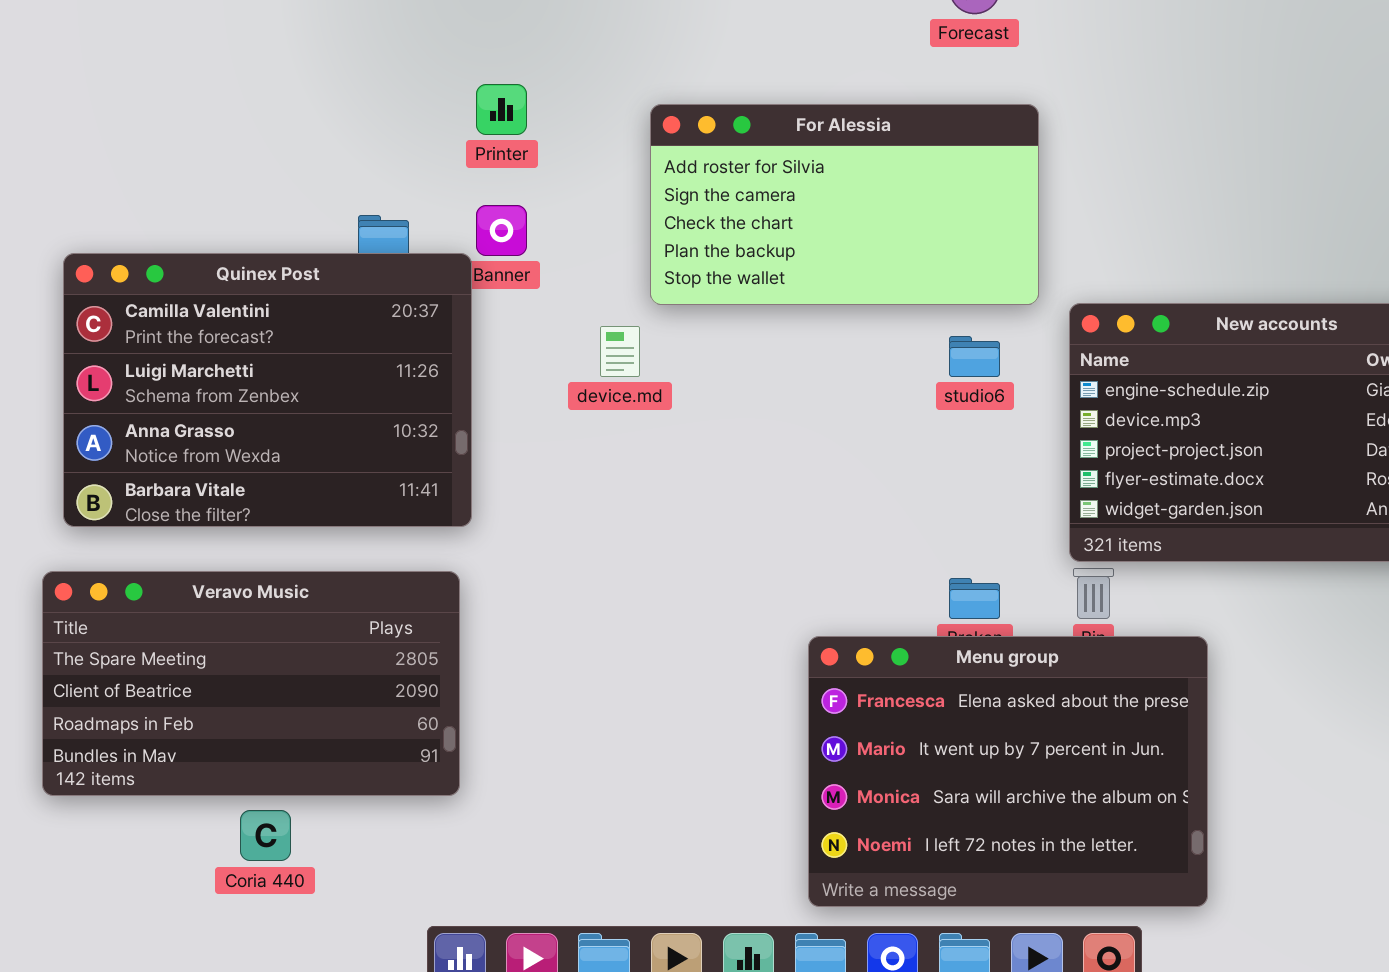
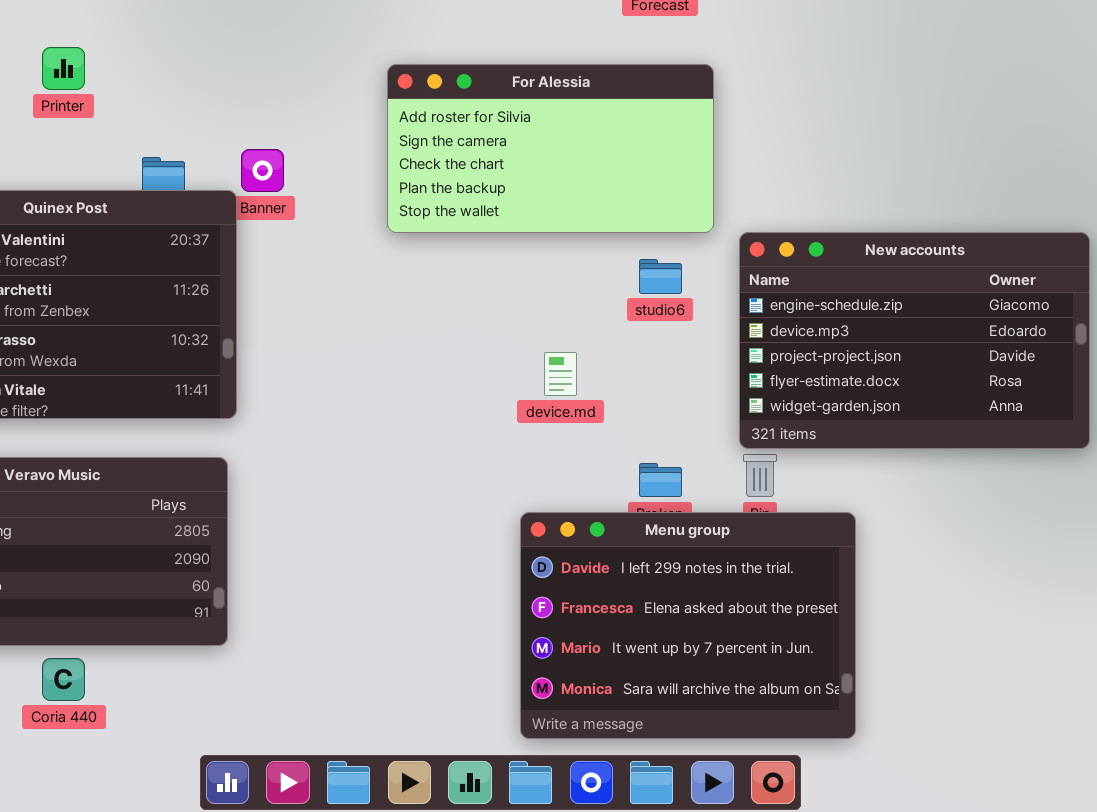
Printer: [476,84,527,135] -> [42,47,85,90], moved
device.md: [600,326,640,377] -> [544,352,577,396], moved
Menu group: [808,636,1208,907] -> [520,512,856,739], scrolled up 1 row

